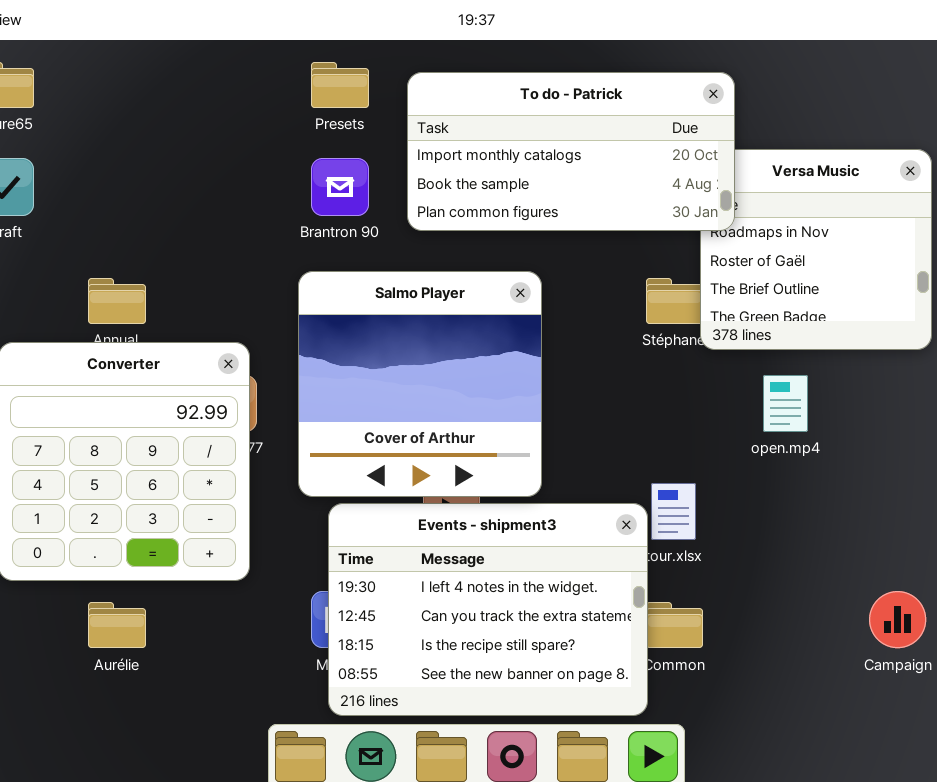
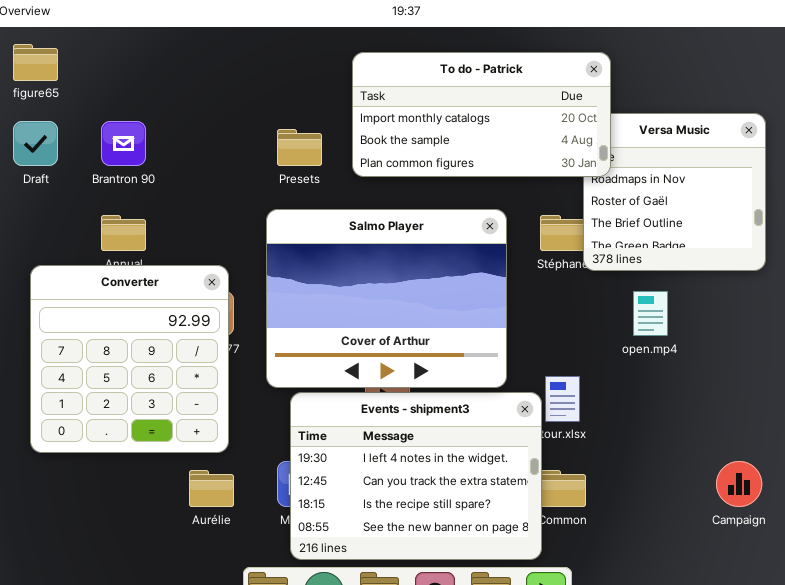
Presets: [311,62,369,108] -> [277,129,322,166], moved
Brantron 90: [311,158,369,216] -> [101,121,146,166], moved
Salmo Player: [298,271,542,497] -> [266,209,507,388], resized
Aurélie: [88,602,146,648] -> [189,470,234,507], moved

